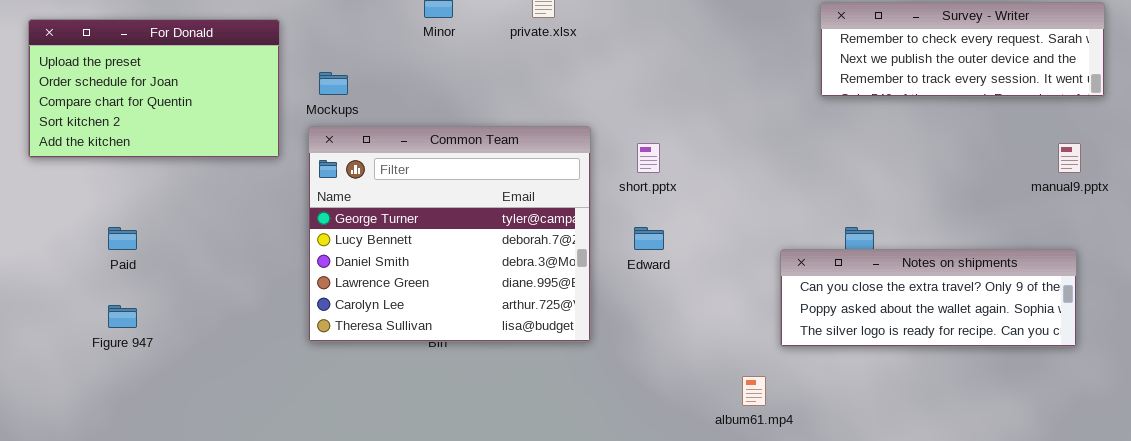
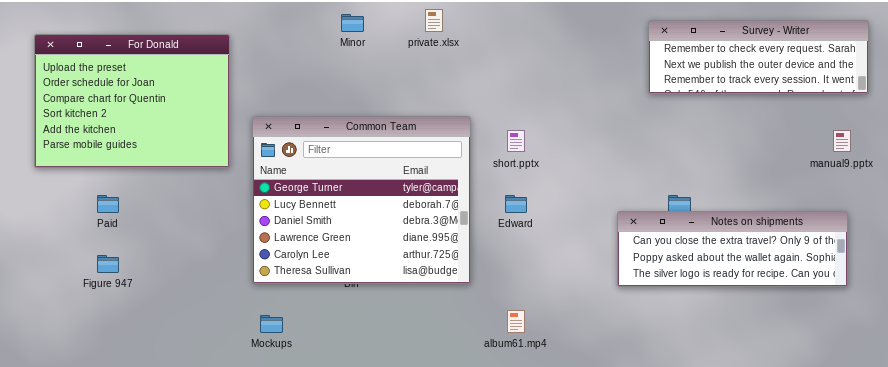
For Donald: [28,19,280,158] -> [34,34,230,168], resized
Mockups: [319,72,348,95] -> [260,315,283,333], moved
album61.mp4: [742,376,766,406] -> [507,310,525,333], moved

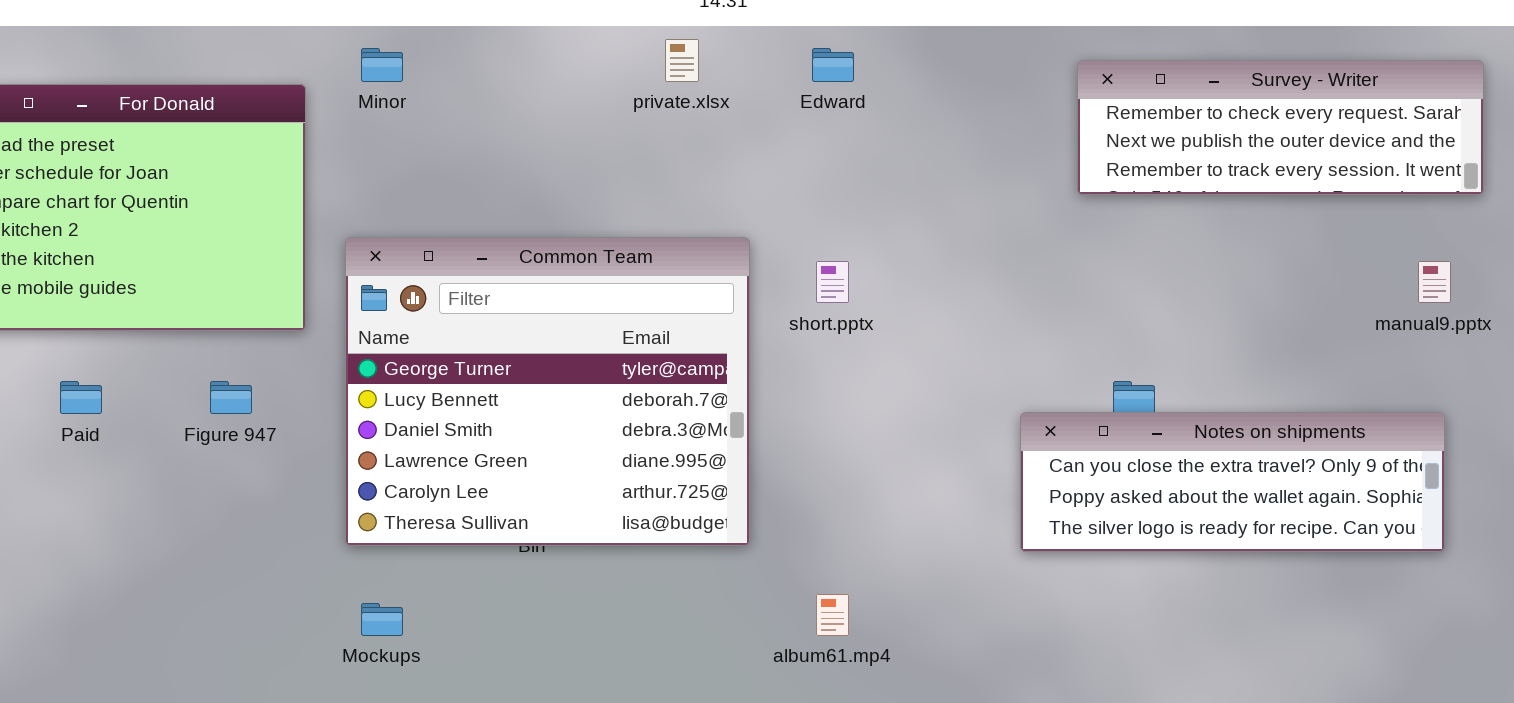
Minor: [341,14,364,32] -> [361,48,403,82], moved
Edward: [505,195,527,213] -> [812,48,854,82], moved
Figure 947: [97,255,119,273] -> [210,381,252,414], moved

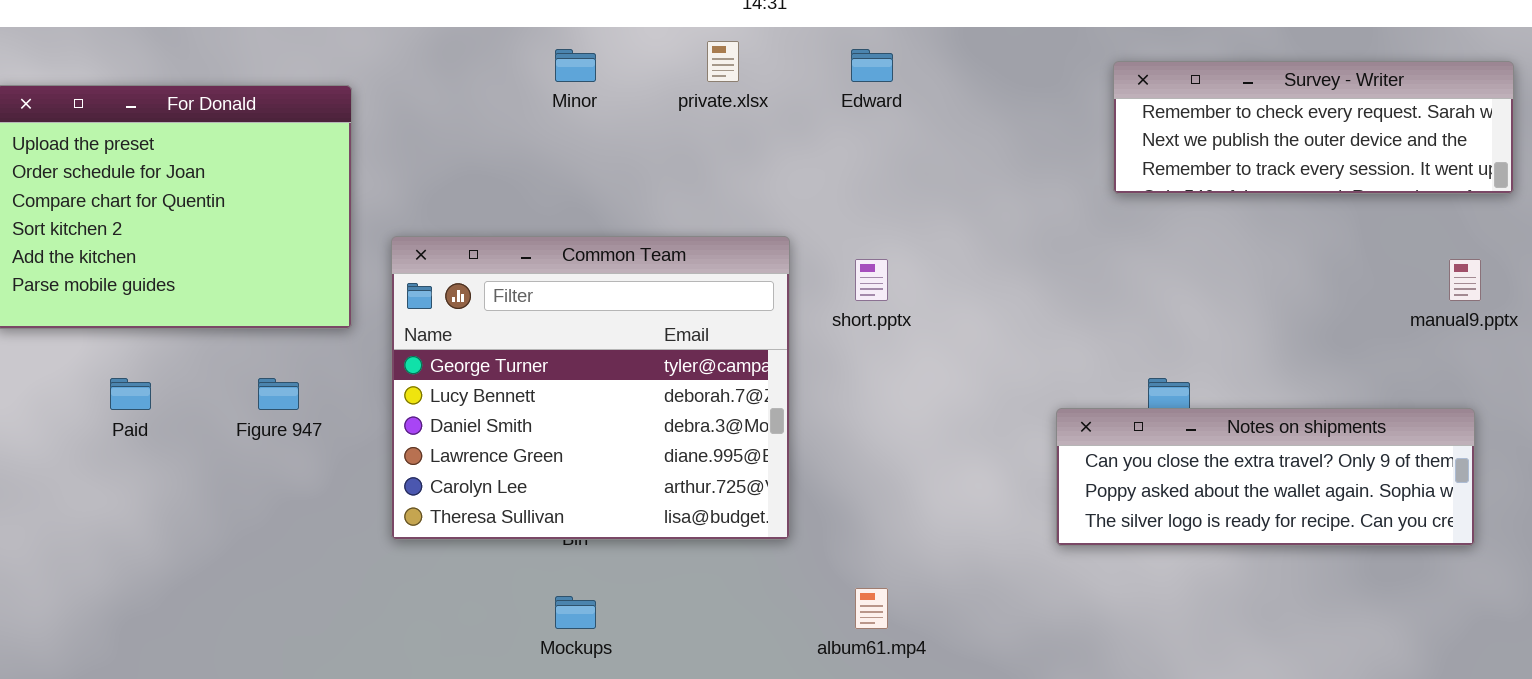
Minor: [361,48,403,82] -> [555,49,596,82], moved
Mockups: [361,603,403,636] -> [555,596,596,629], moved

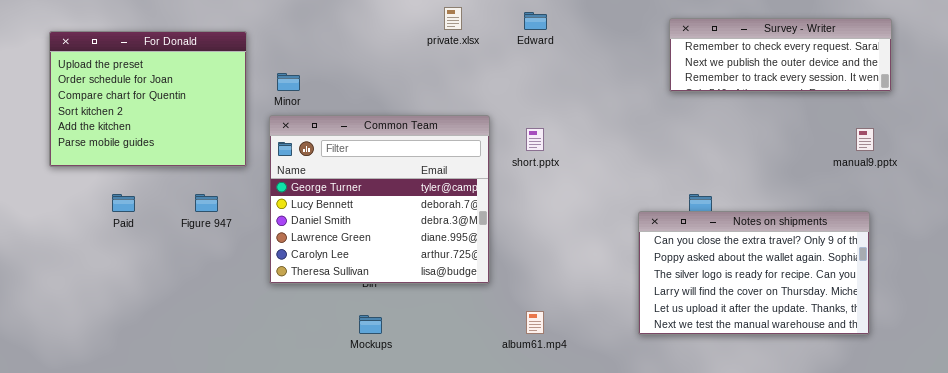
Minor: [555,49,596,82] -> [277,73,300,91], moved
Notes on shipments: [1056,408,1475,546] -> [638,211,870,335], resized

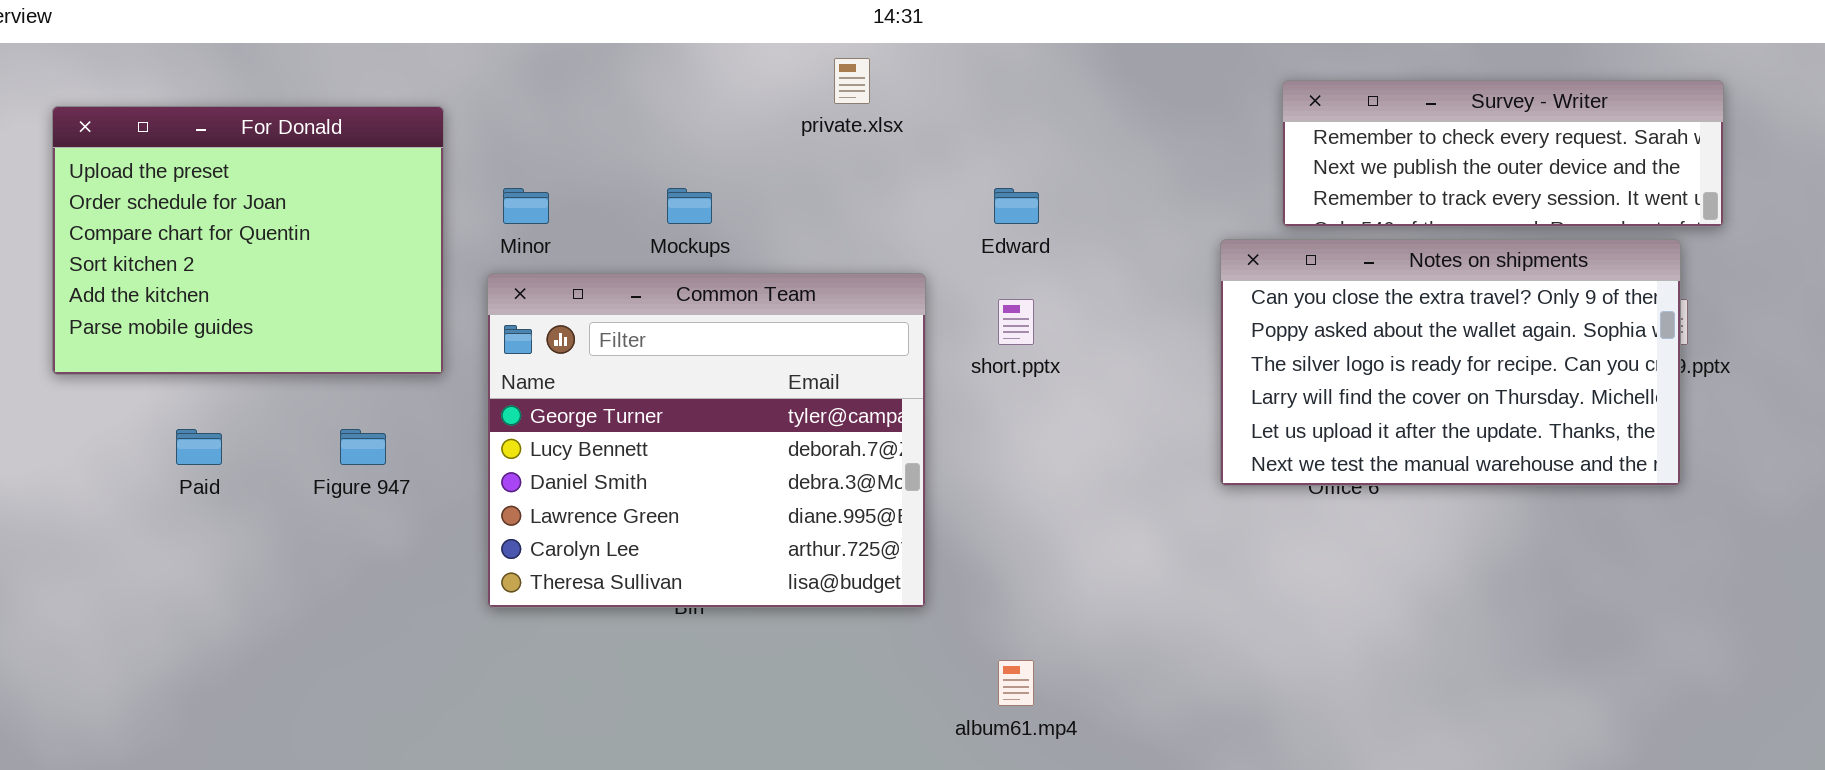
Edward: [524,12,547,30] -> [994,188,1039,224], moved
Notes on shipments: [638,211,870,335] -> [1220,239,1681,486], moved
Mockups: [359,315,382,334] -> [667,188,712,224], moved

